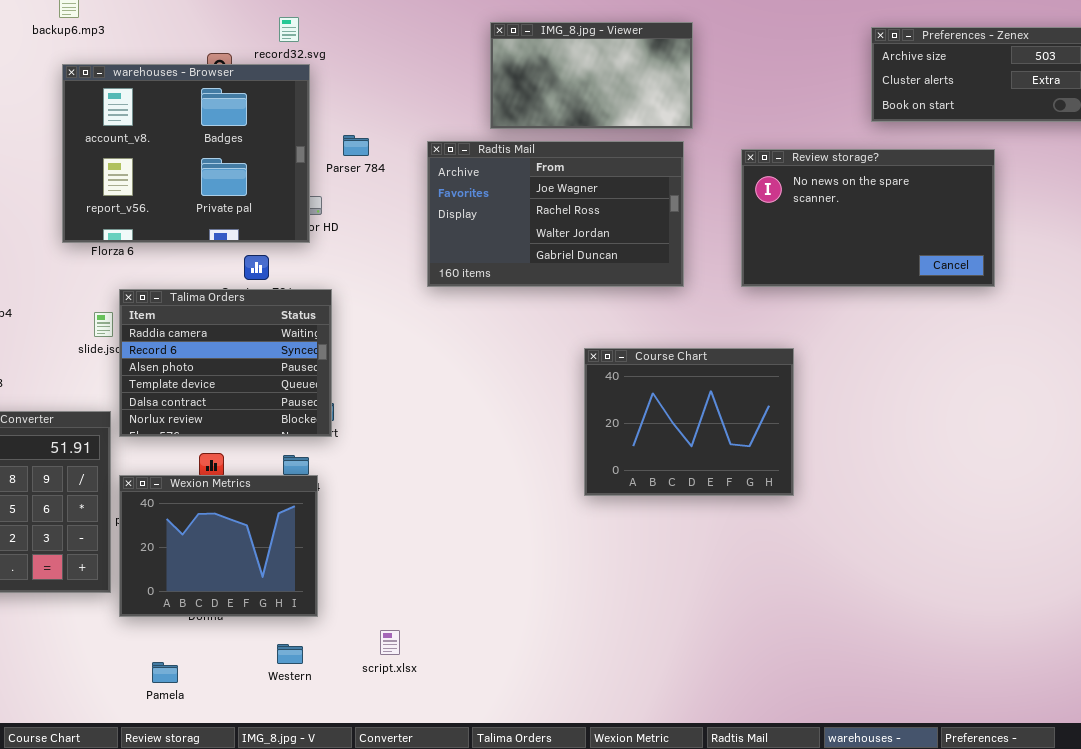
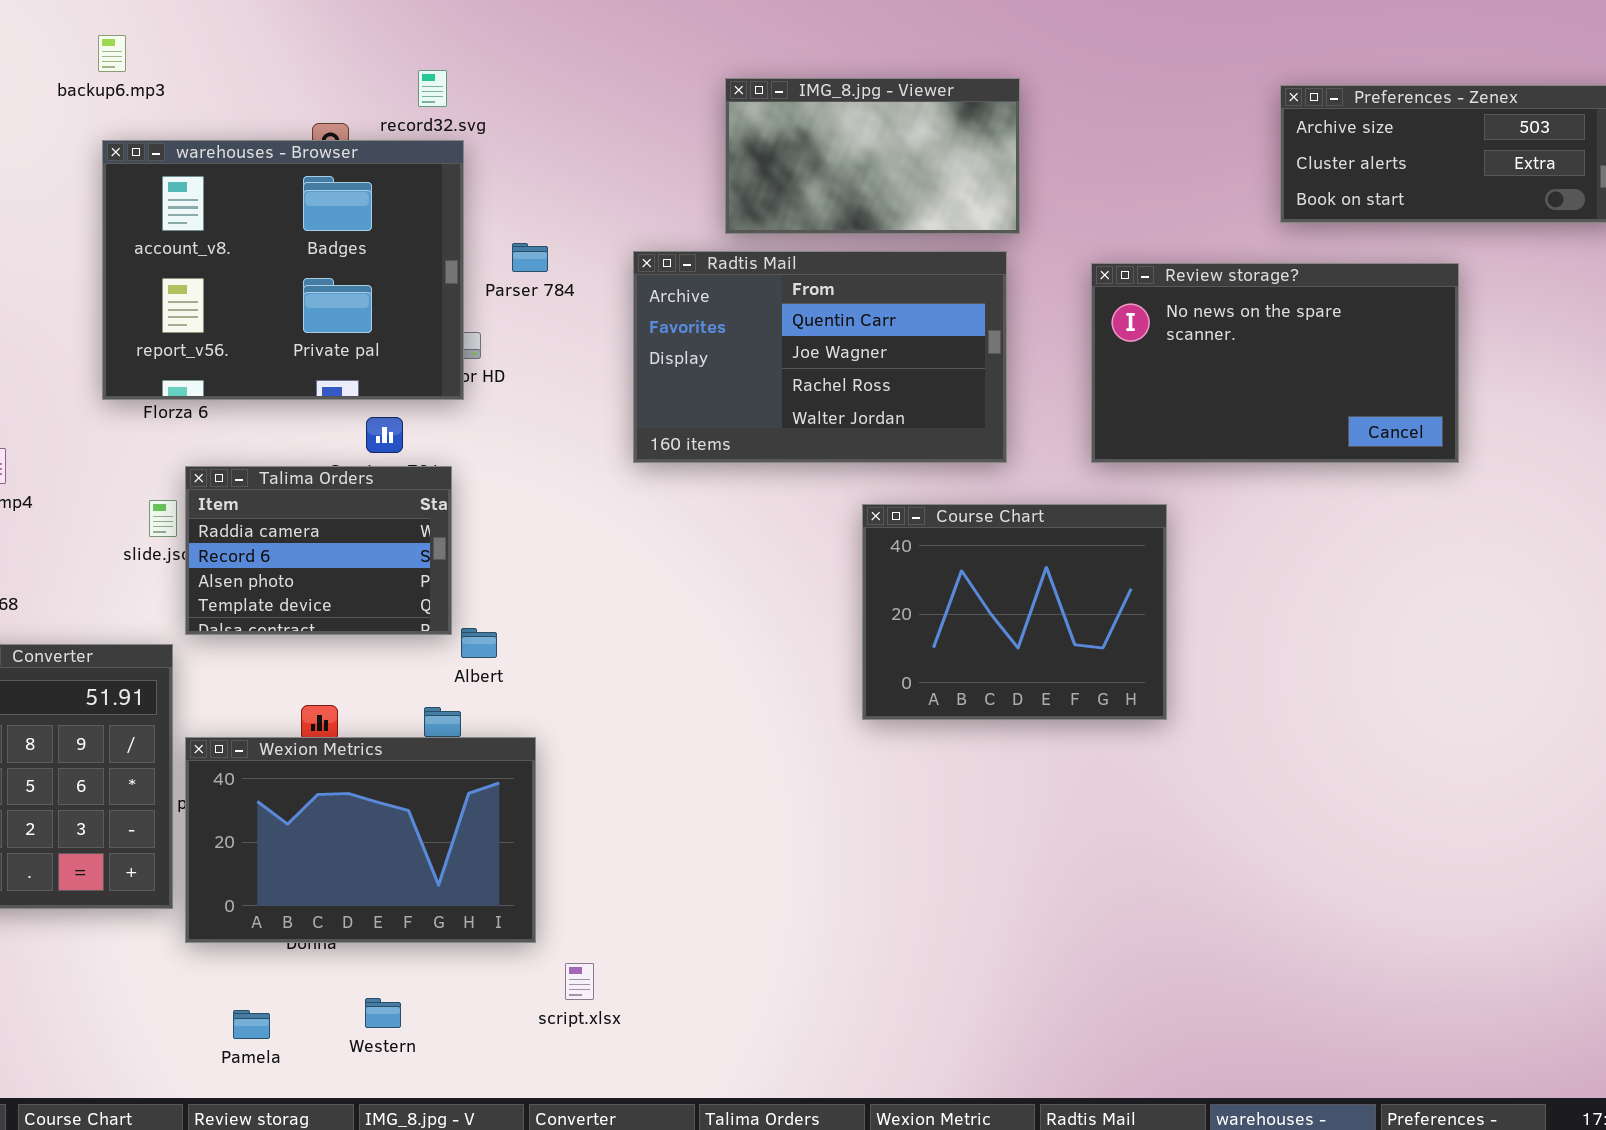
Radtis Mail: [427,141,684,287] -> [633,251,1007,463], scrolled up 1 row
Talima Orders: [119,289,332,437] -> [185,466,452,635], resized
Course Chart: [584,348,794,496] -> [862,504,1167,720], moved
Wexion Metrics: [119,475,318,617] -> [185,737,536,943], resized
Western: [277,644,303,664] -> [365,998,401,1028], moved

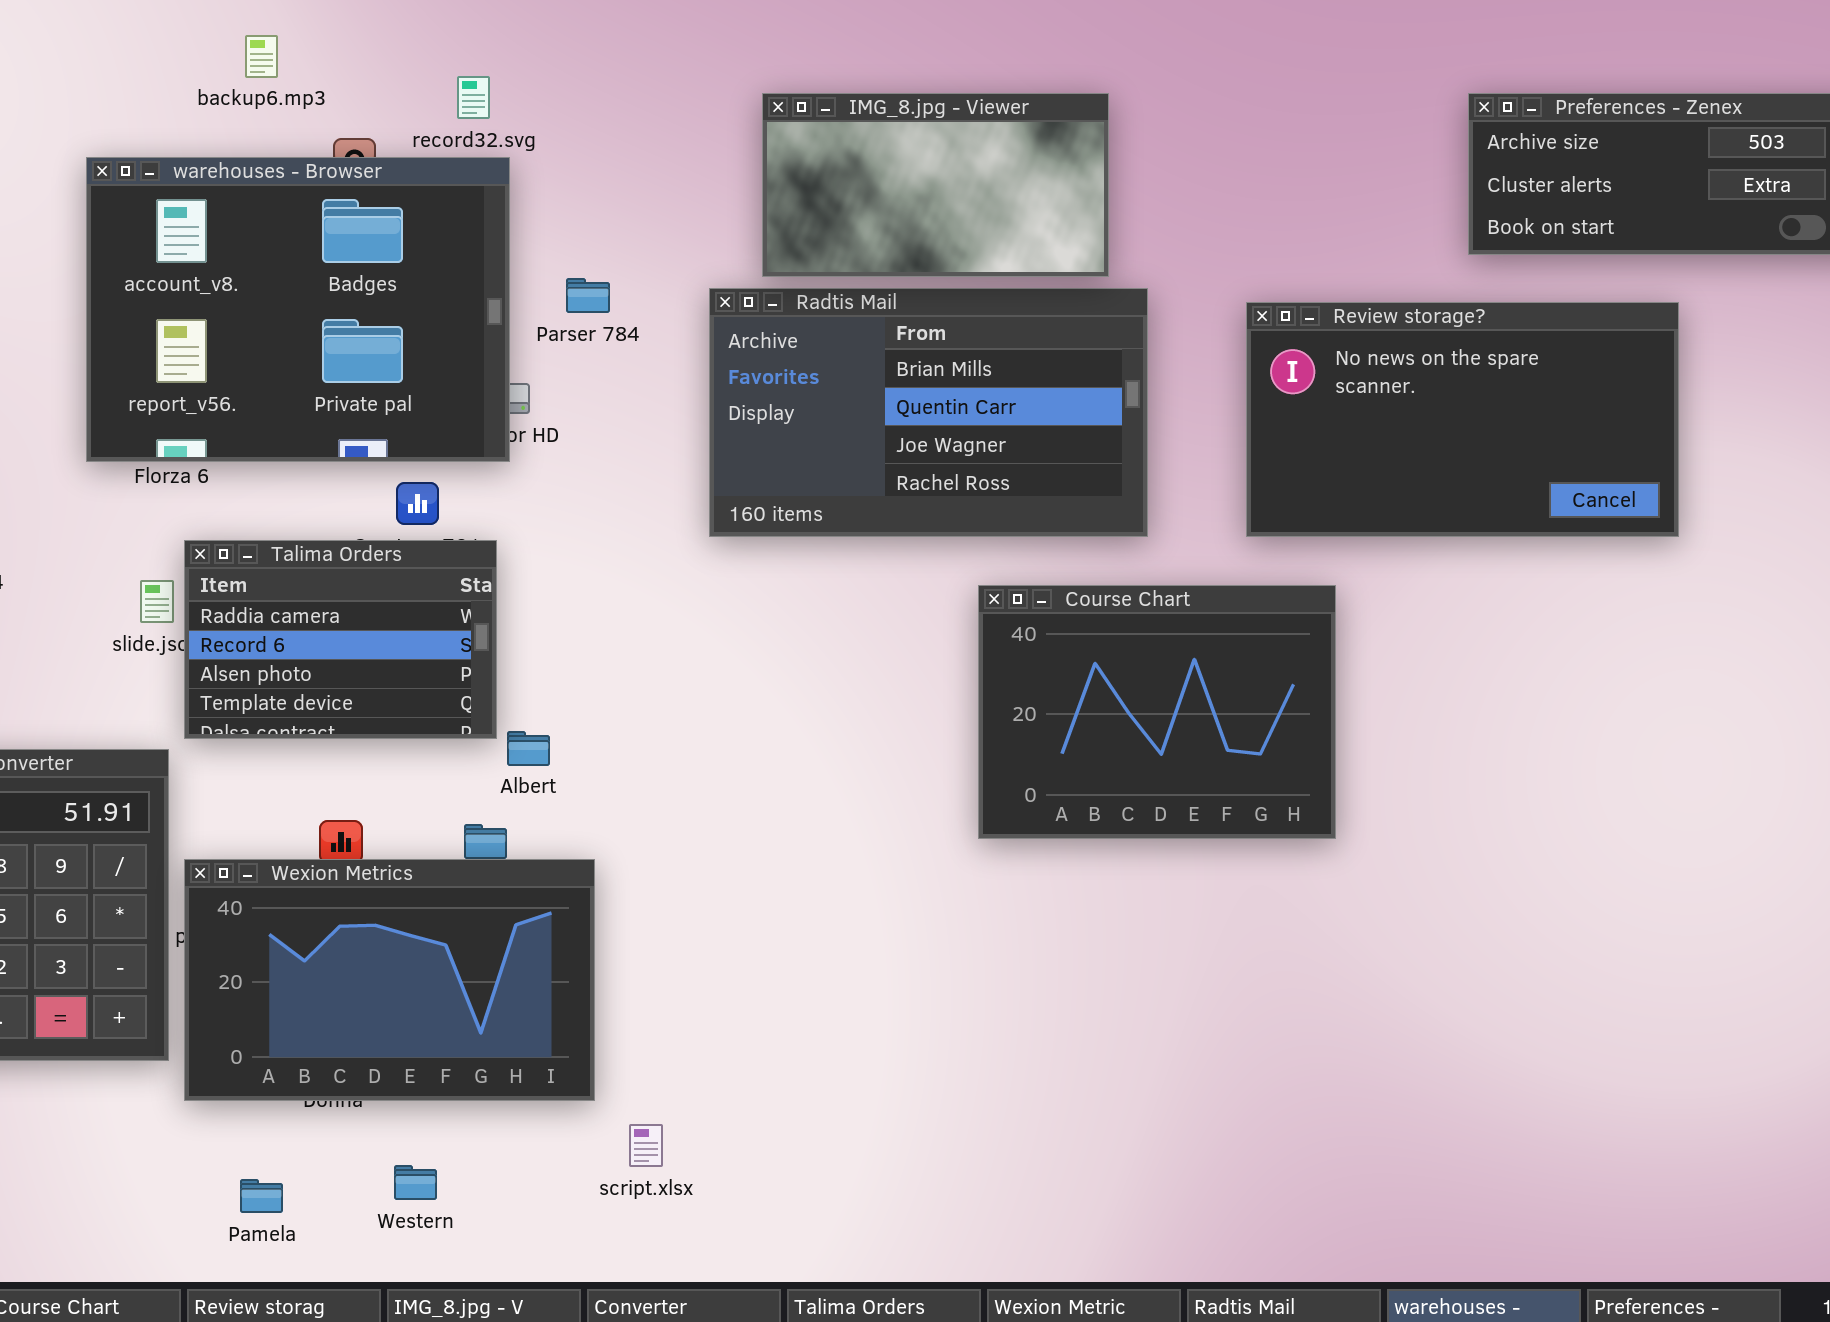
backup6.mp3: [98,35,126,72] -> [245,35,278,78], moved
IMG_8.jpg - Viewer: [725,78,1020,234] -> [762,93,1109,277], moved
Radtis Mail: [633,251,1007,463] -> [709,288,1148,537], scrolled up 1 row

